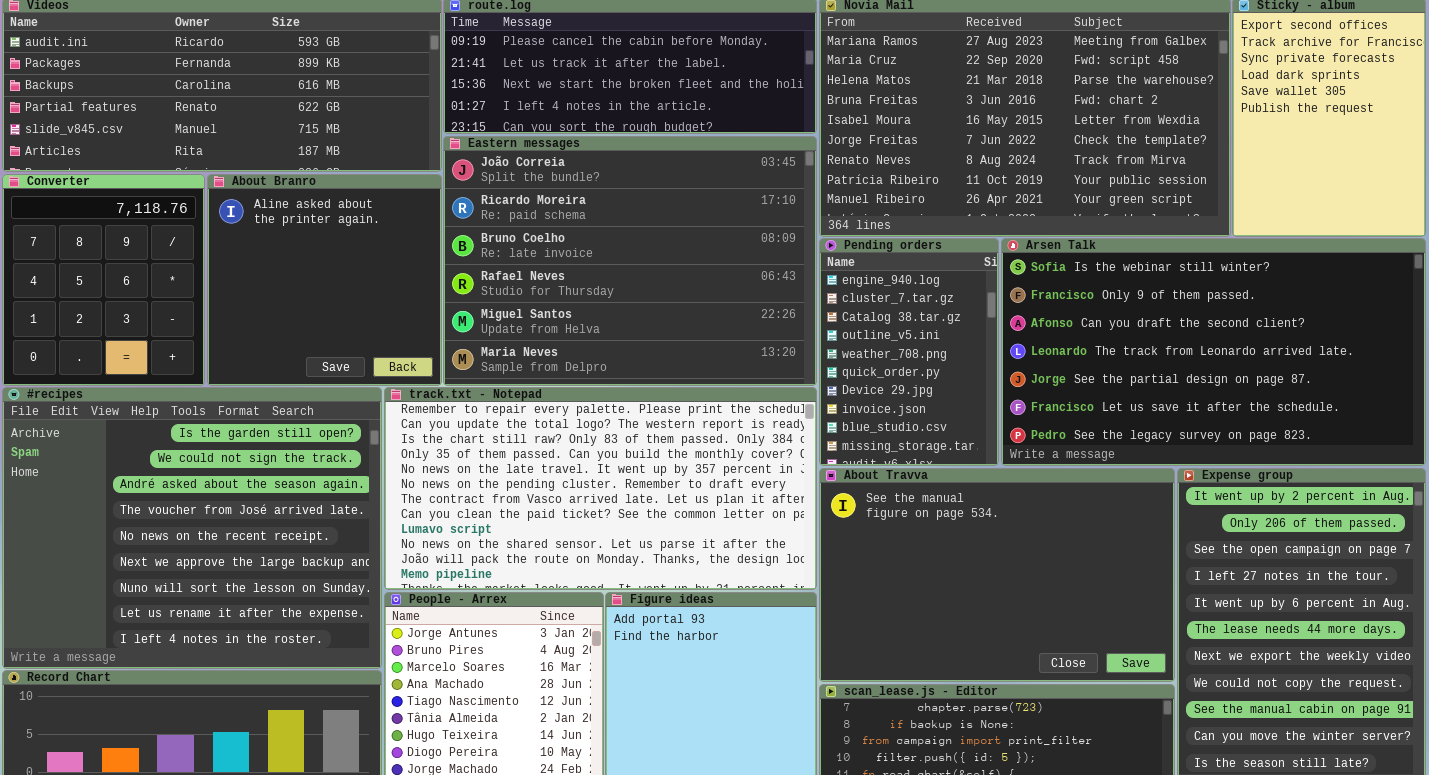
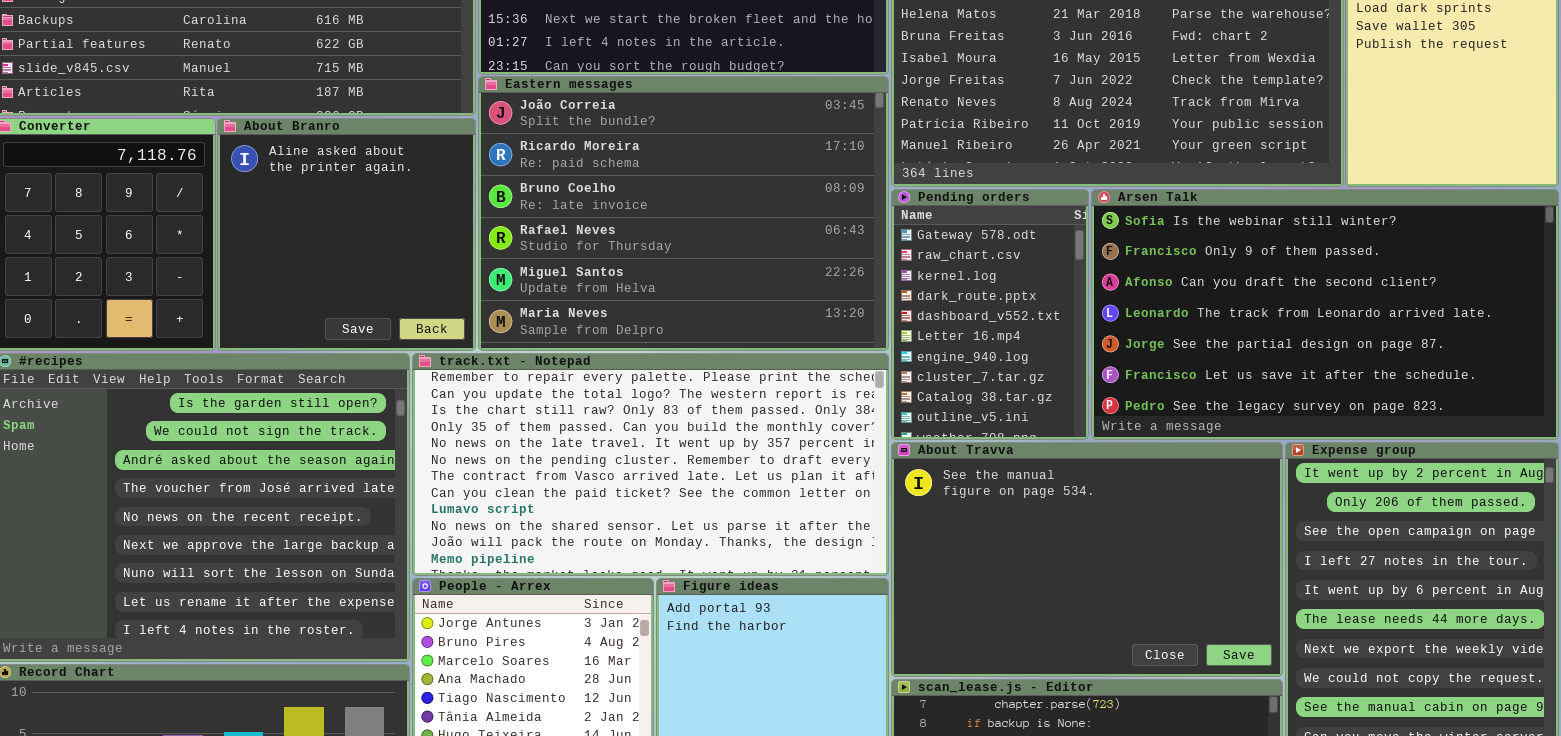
Pending orders: [819,238,999,466] -> [891,189,1089,440], scrolled up 6 rows

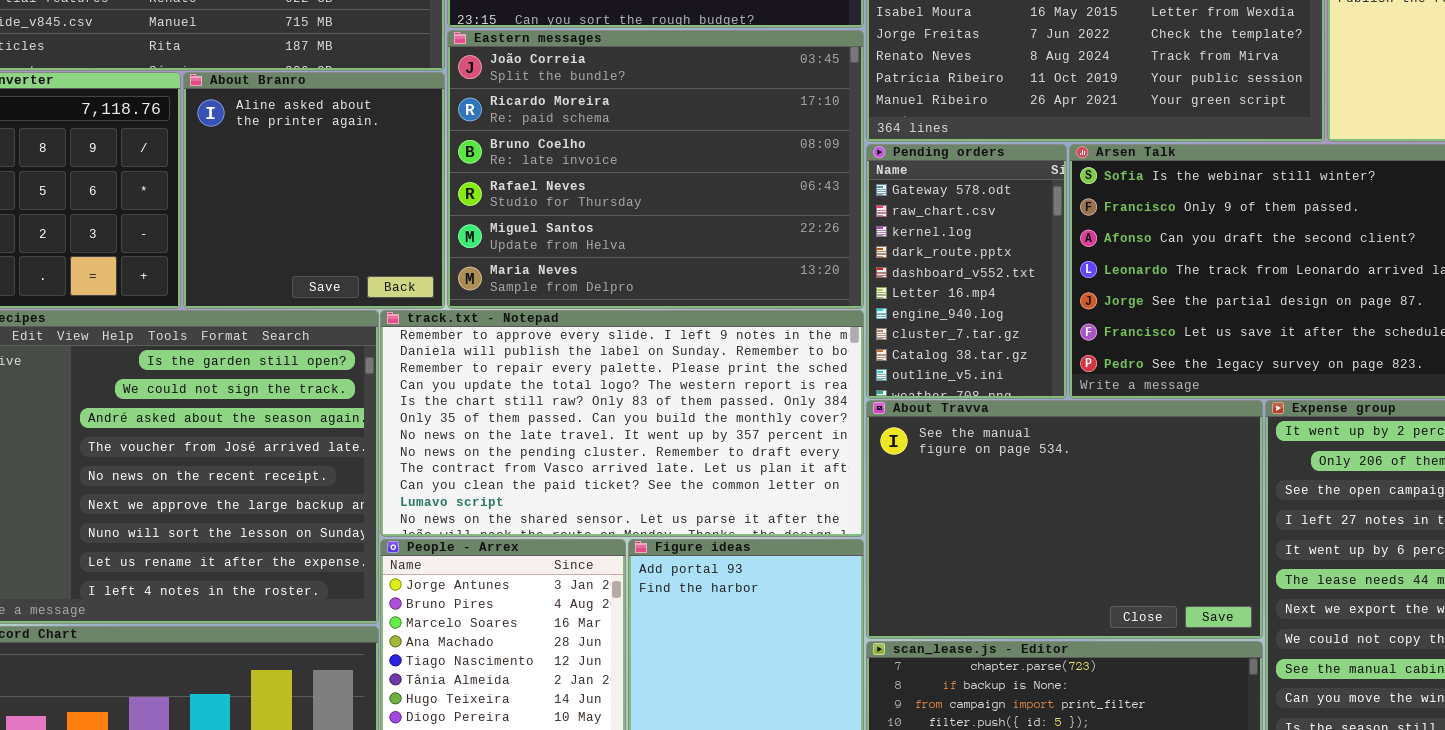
track.txt - Notepad: [412,353,889,576] -> [380,310,864,537], scrolled up 2 rows

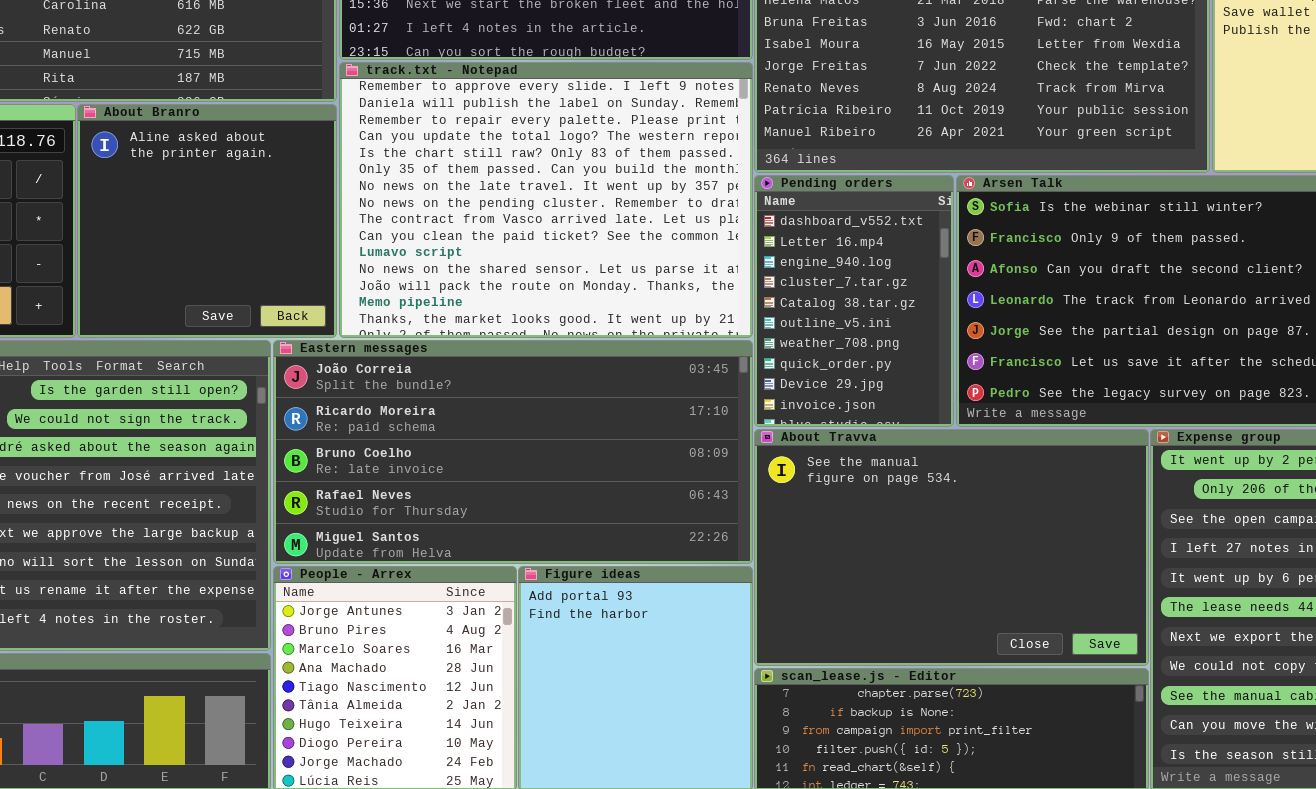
Eastern messages: [447,30,864,309] -> [273,340,753,564], moved, resized
Pending orders: [866,144,1067,399] -> [754,175,954,427], scrolled down 4 rows
track.txt - Notepad: [380,310,864,537] -> [339,62,753,338], moved, resized

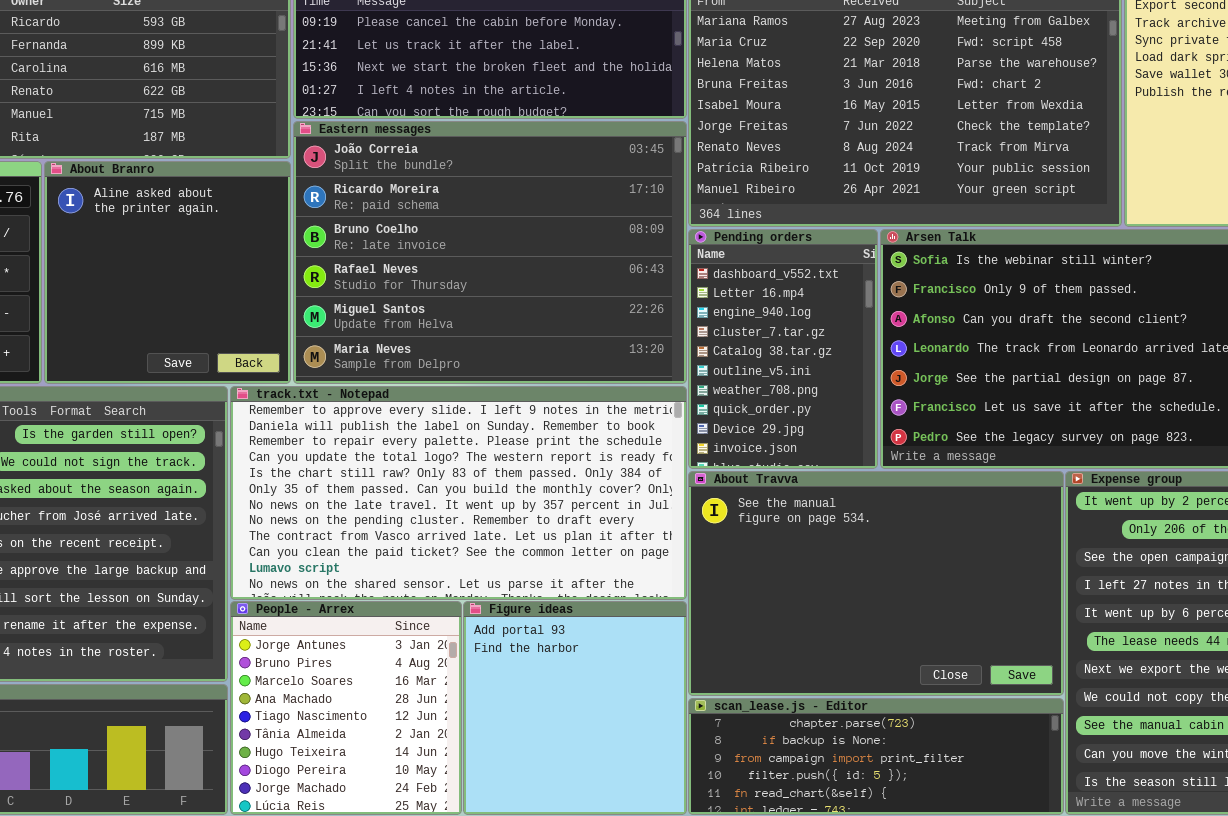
track.txt - Notepad: [339,62,753,338] -> [230,386,687,600], moved, resized
Eastern messages: [273,340,753,564] -> [293,121,687,384], moved, resized

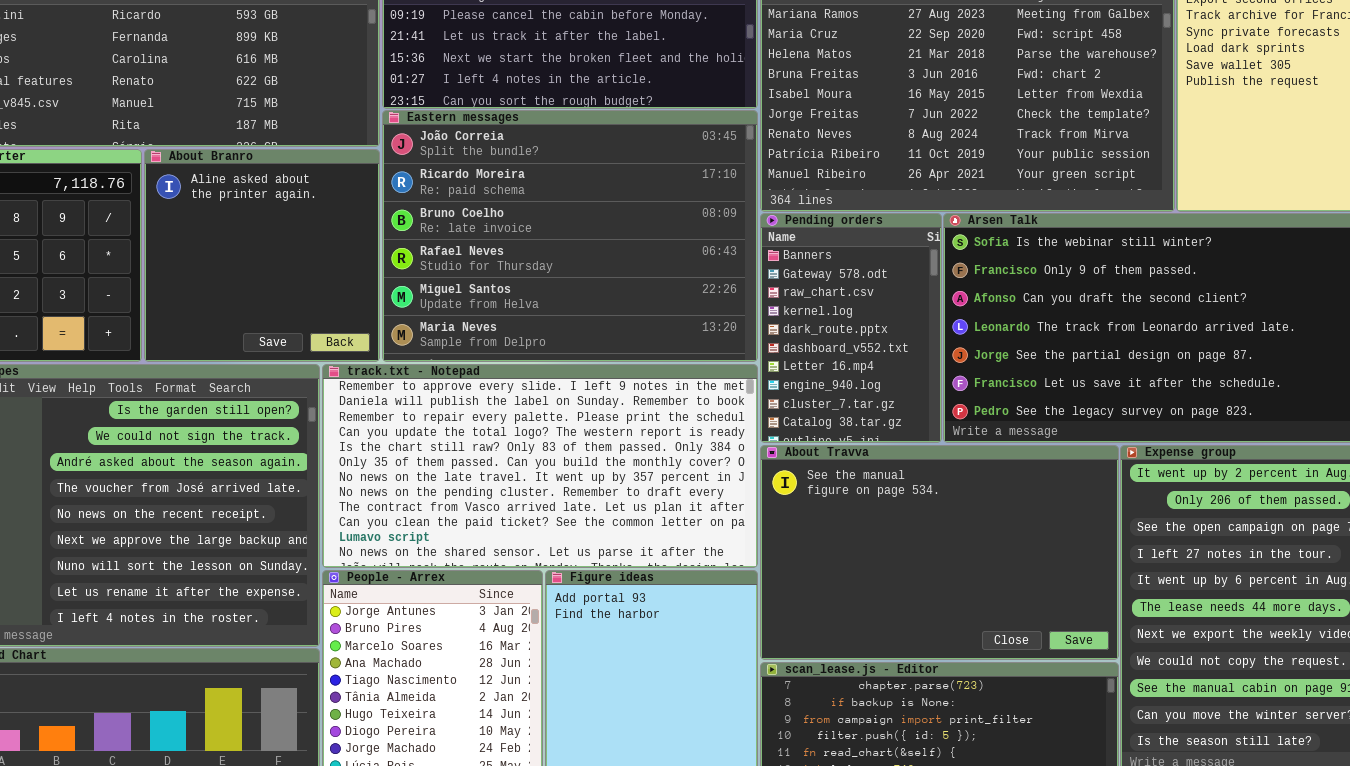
Pending orders: [688,229,878,469] -> [760,213,942,443], scrolled up 5 rows

